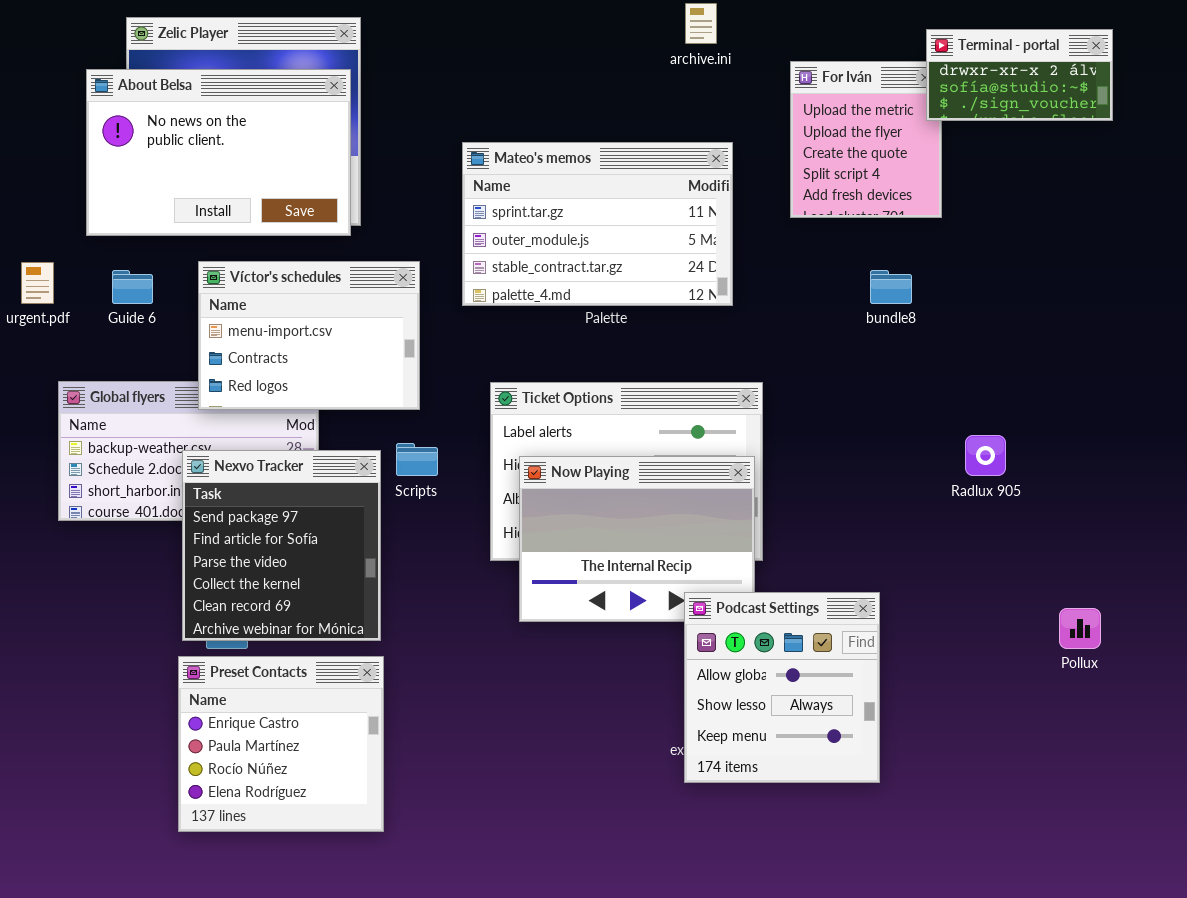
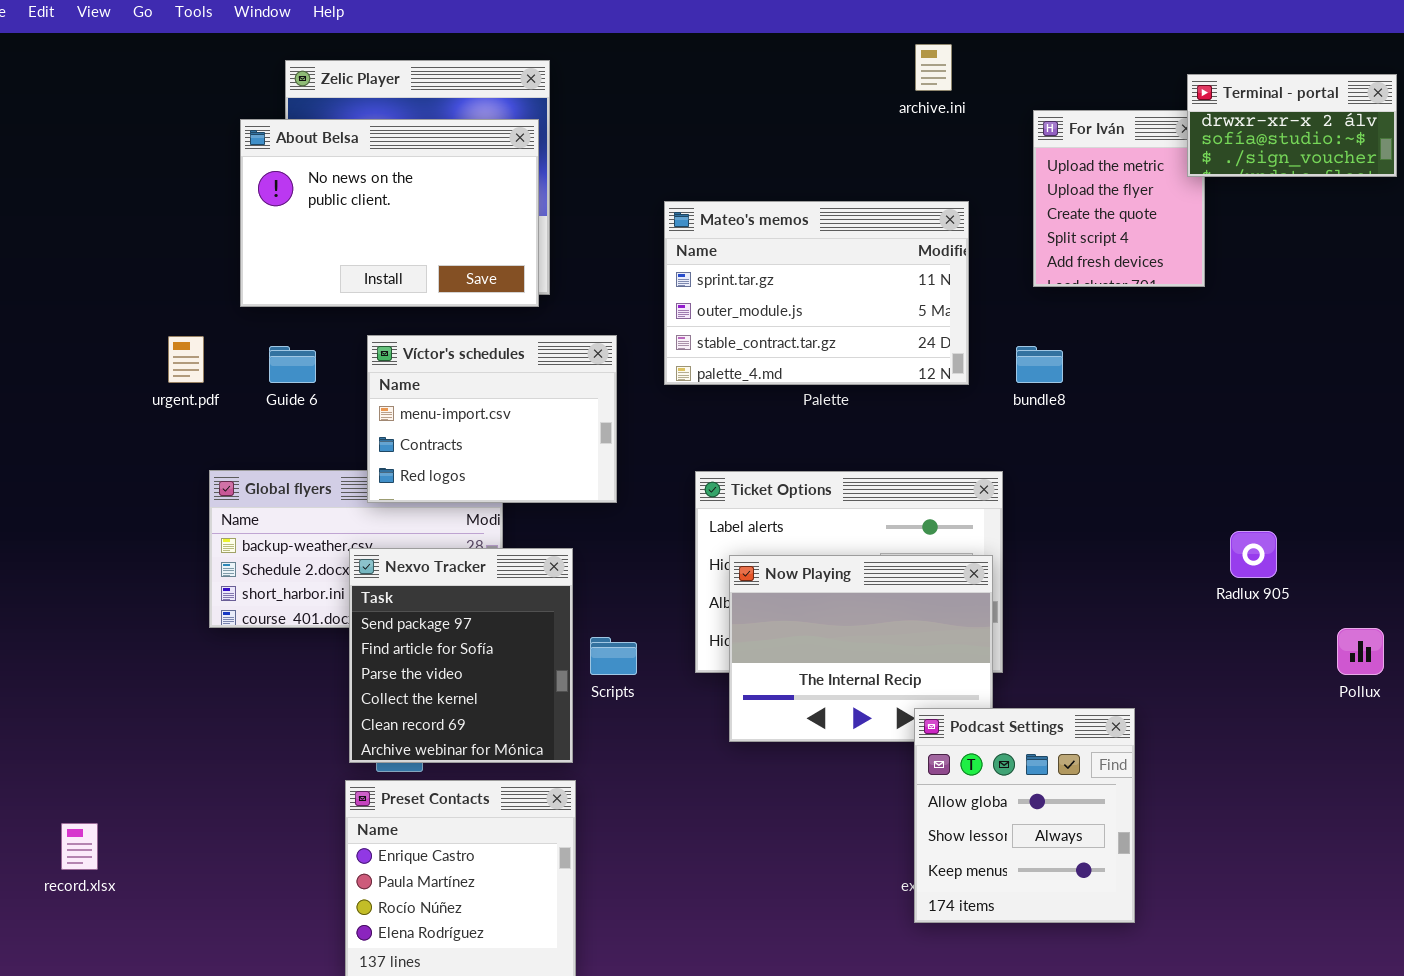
bundle8: [870,270,912,304] -> [1016,346,1063,383], moved
Scripts: [396,443,438,476] -> [590,637,637,675], moved
Pollux: [1059,608,1101,649] -> [1337,628,1384,675], moved

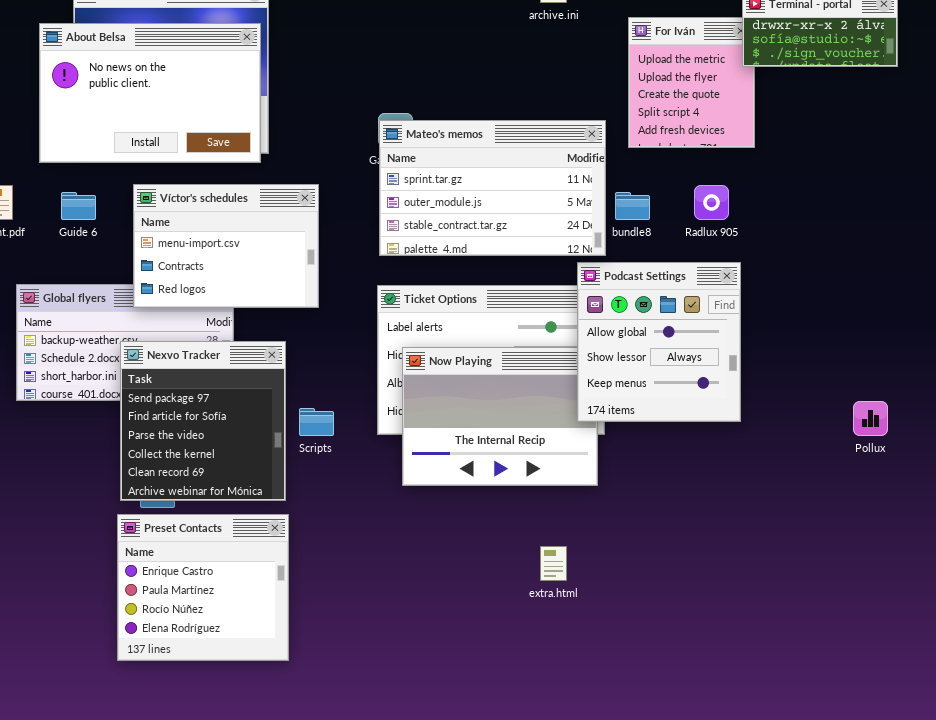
Mateo's memos: [664,201,969,385] -> [379,120,606,256], moved
Radlux 905: [1230,531,1277,578] -> [694,185,729,220], moved
Podcast Settings: [914,708,1135,923] -> [577,262,741,422], moved

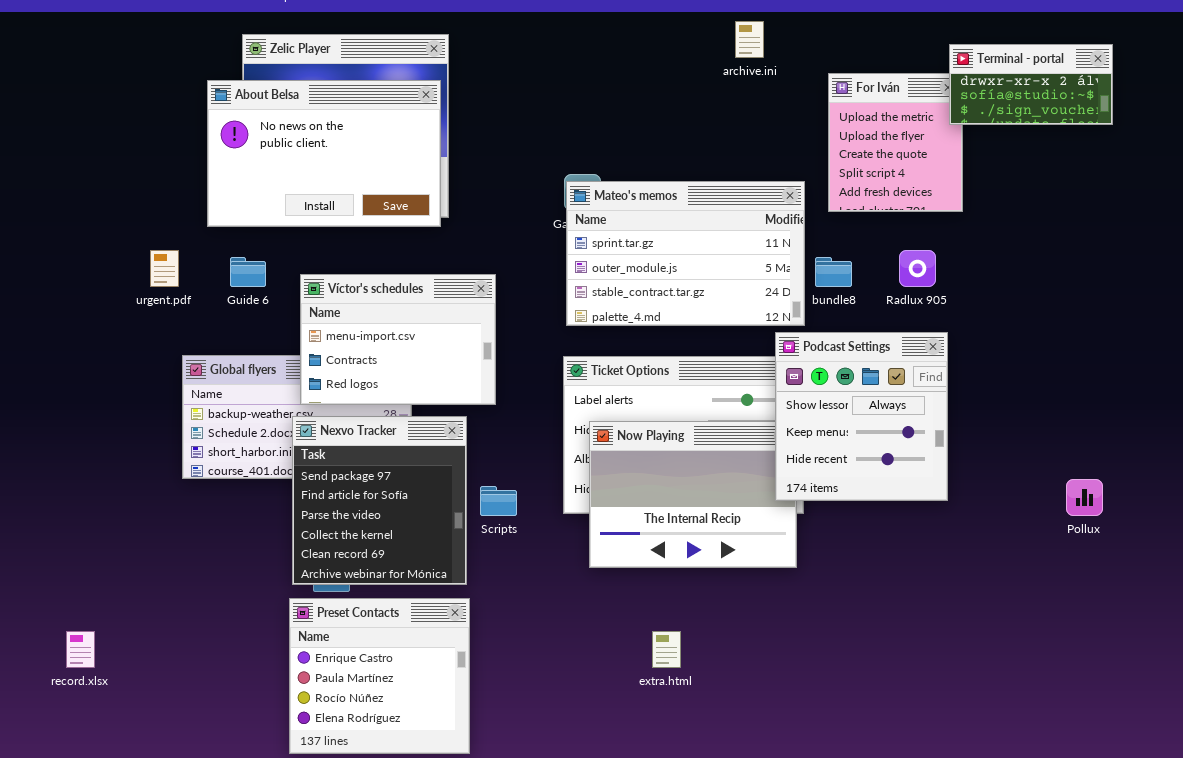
Víctor's schedules: [133,184,319,308] -> [300,274,496,405], moved
Podcast Settings: [577,262,741,422] -> [775,332,948,501], scrolled down 1 row
extra.html: [540,546,567,581] -> [652,631,681,668], moved

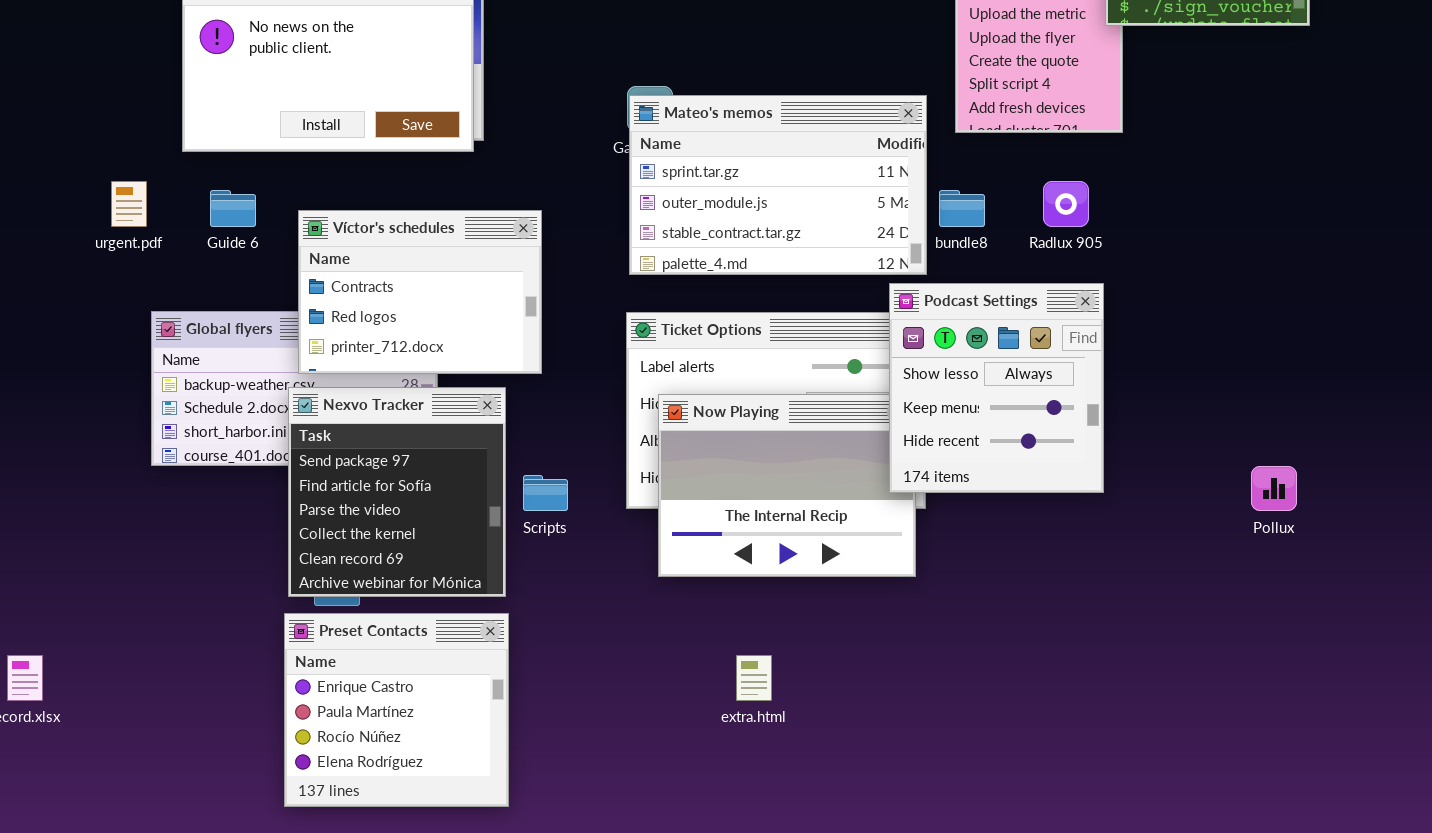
Víctor's schedules: [300,274,496,405] -> [298,210,542,374], scrolled down 1 row

